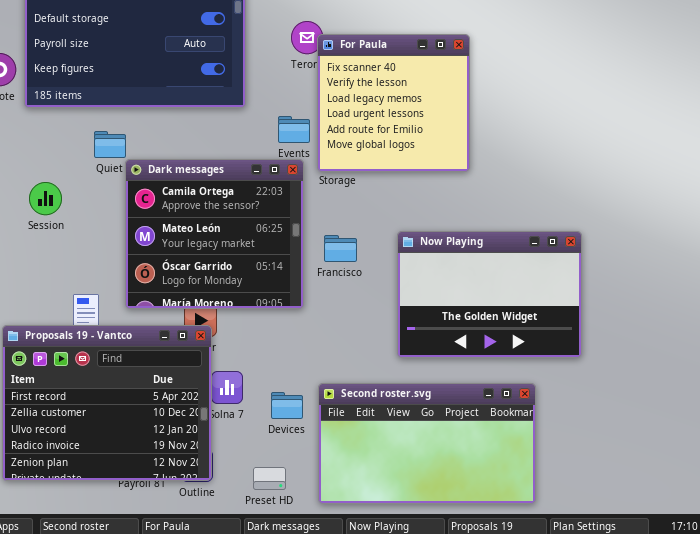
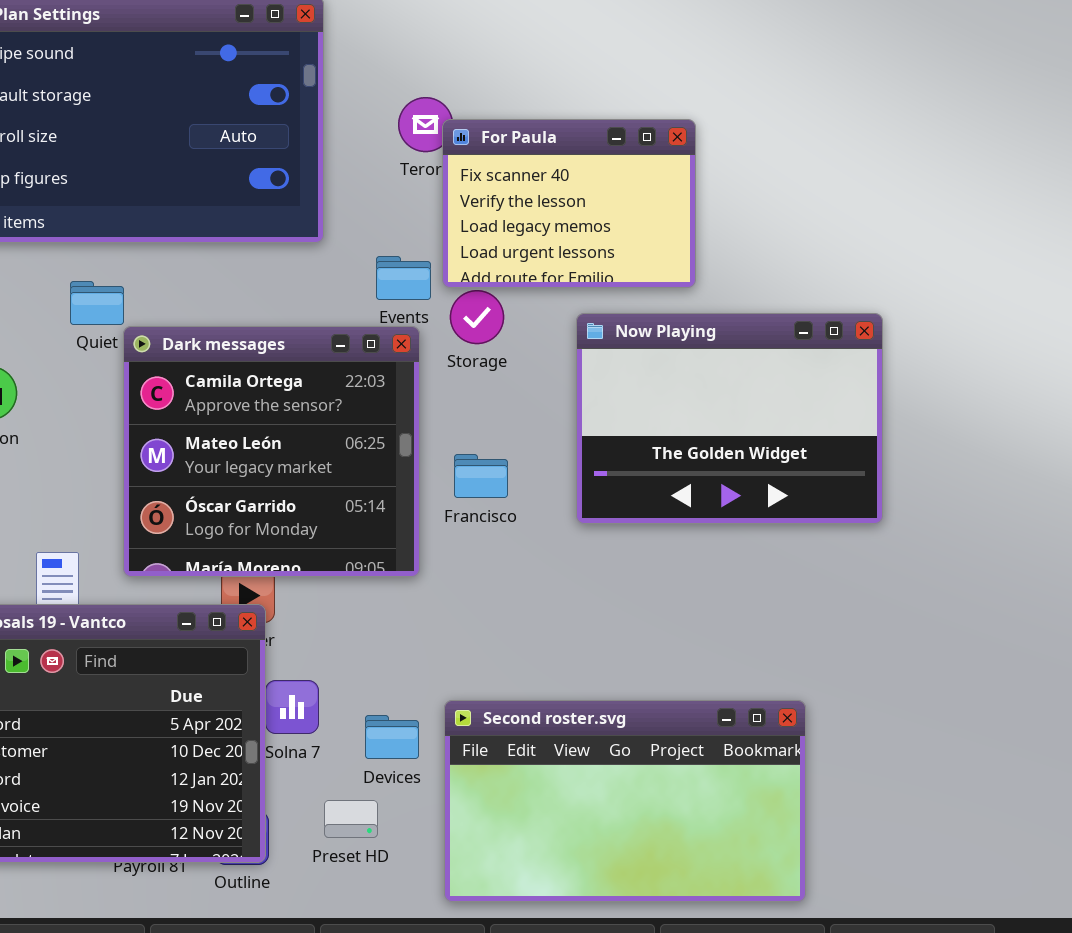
For Paula: [317,34,470,172] -> [442,119,696,288], resized
Now Playing: [397,231,582,358] -> [576,313,883,524], moved
Preset HD: [253,467,286,490] -> [324,800,378,838], moved

